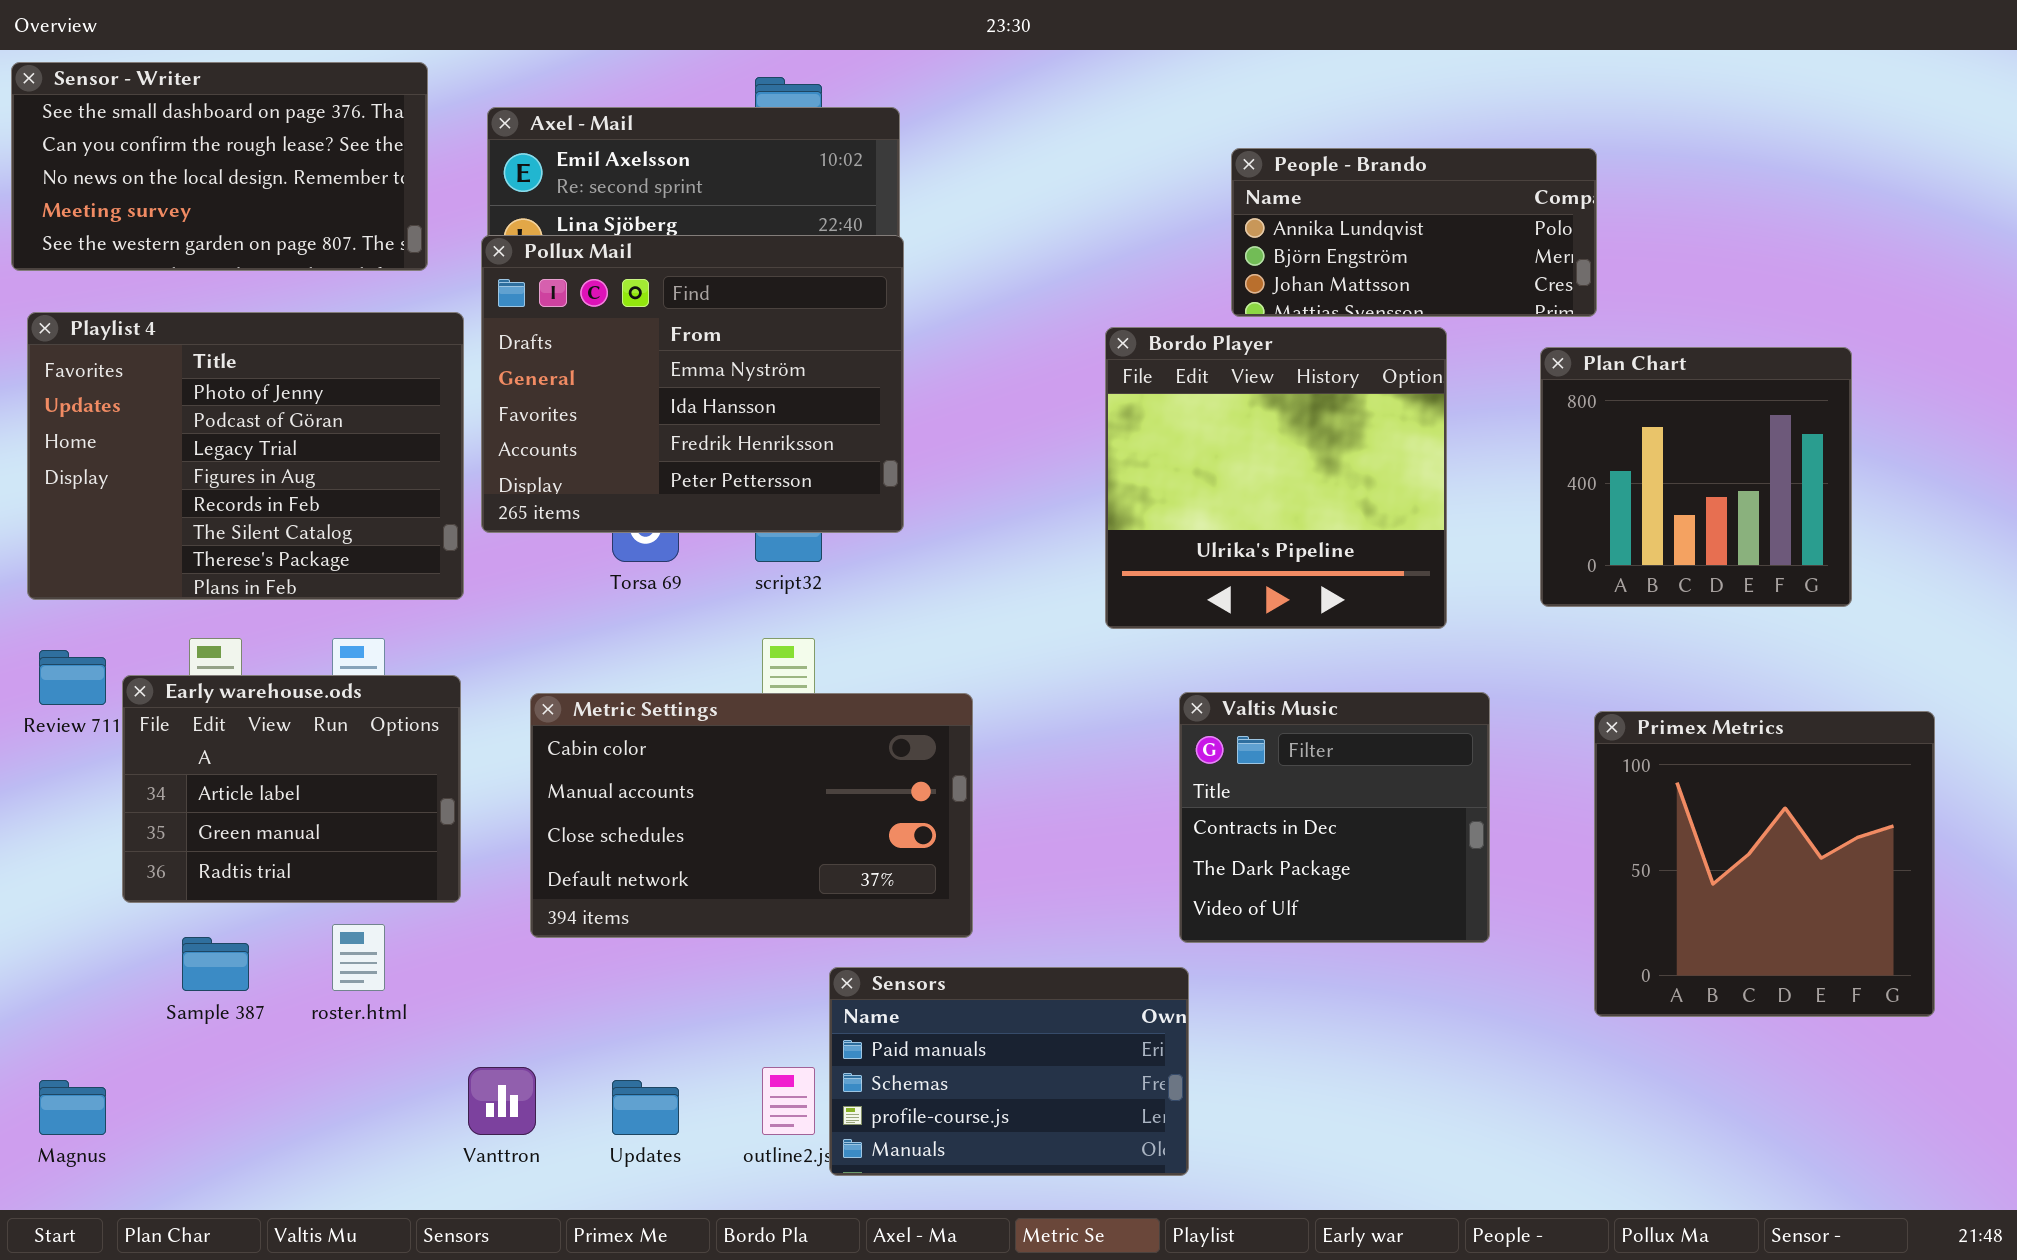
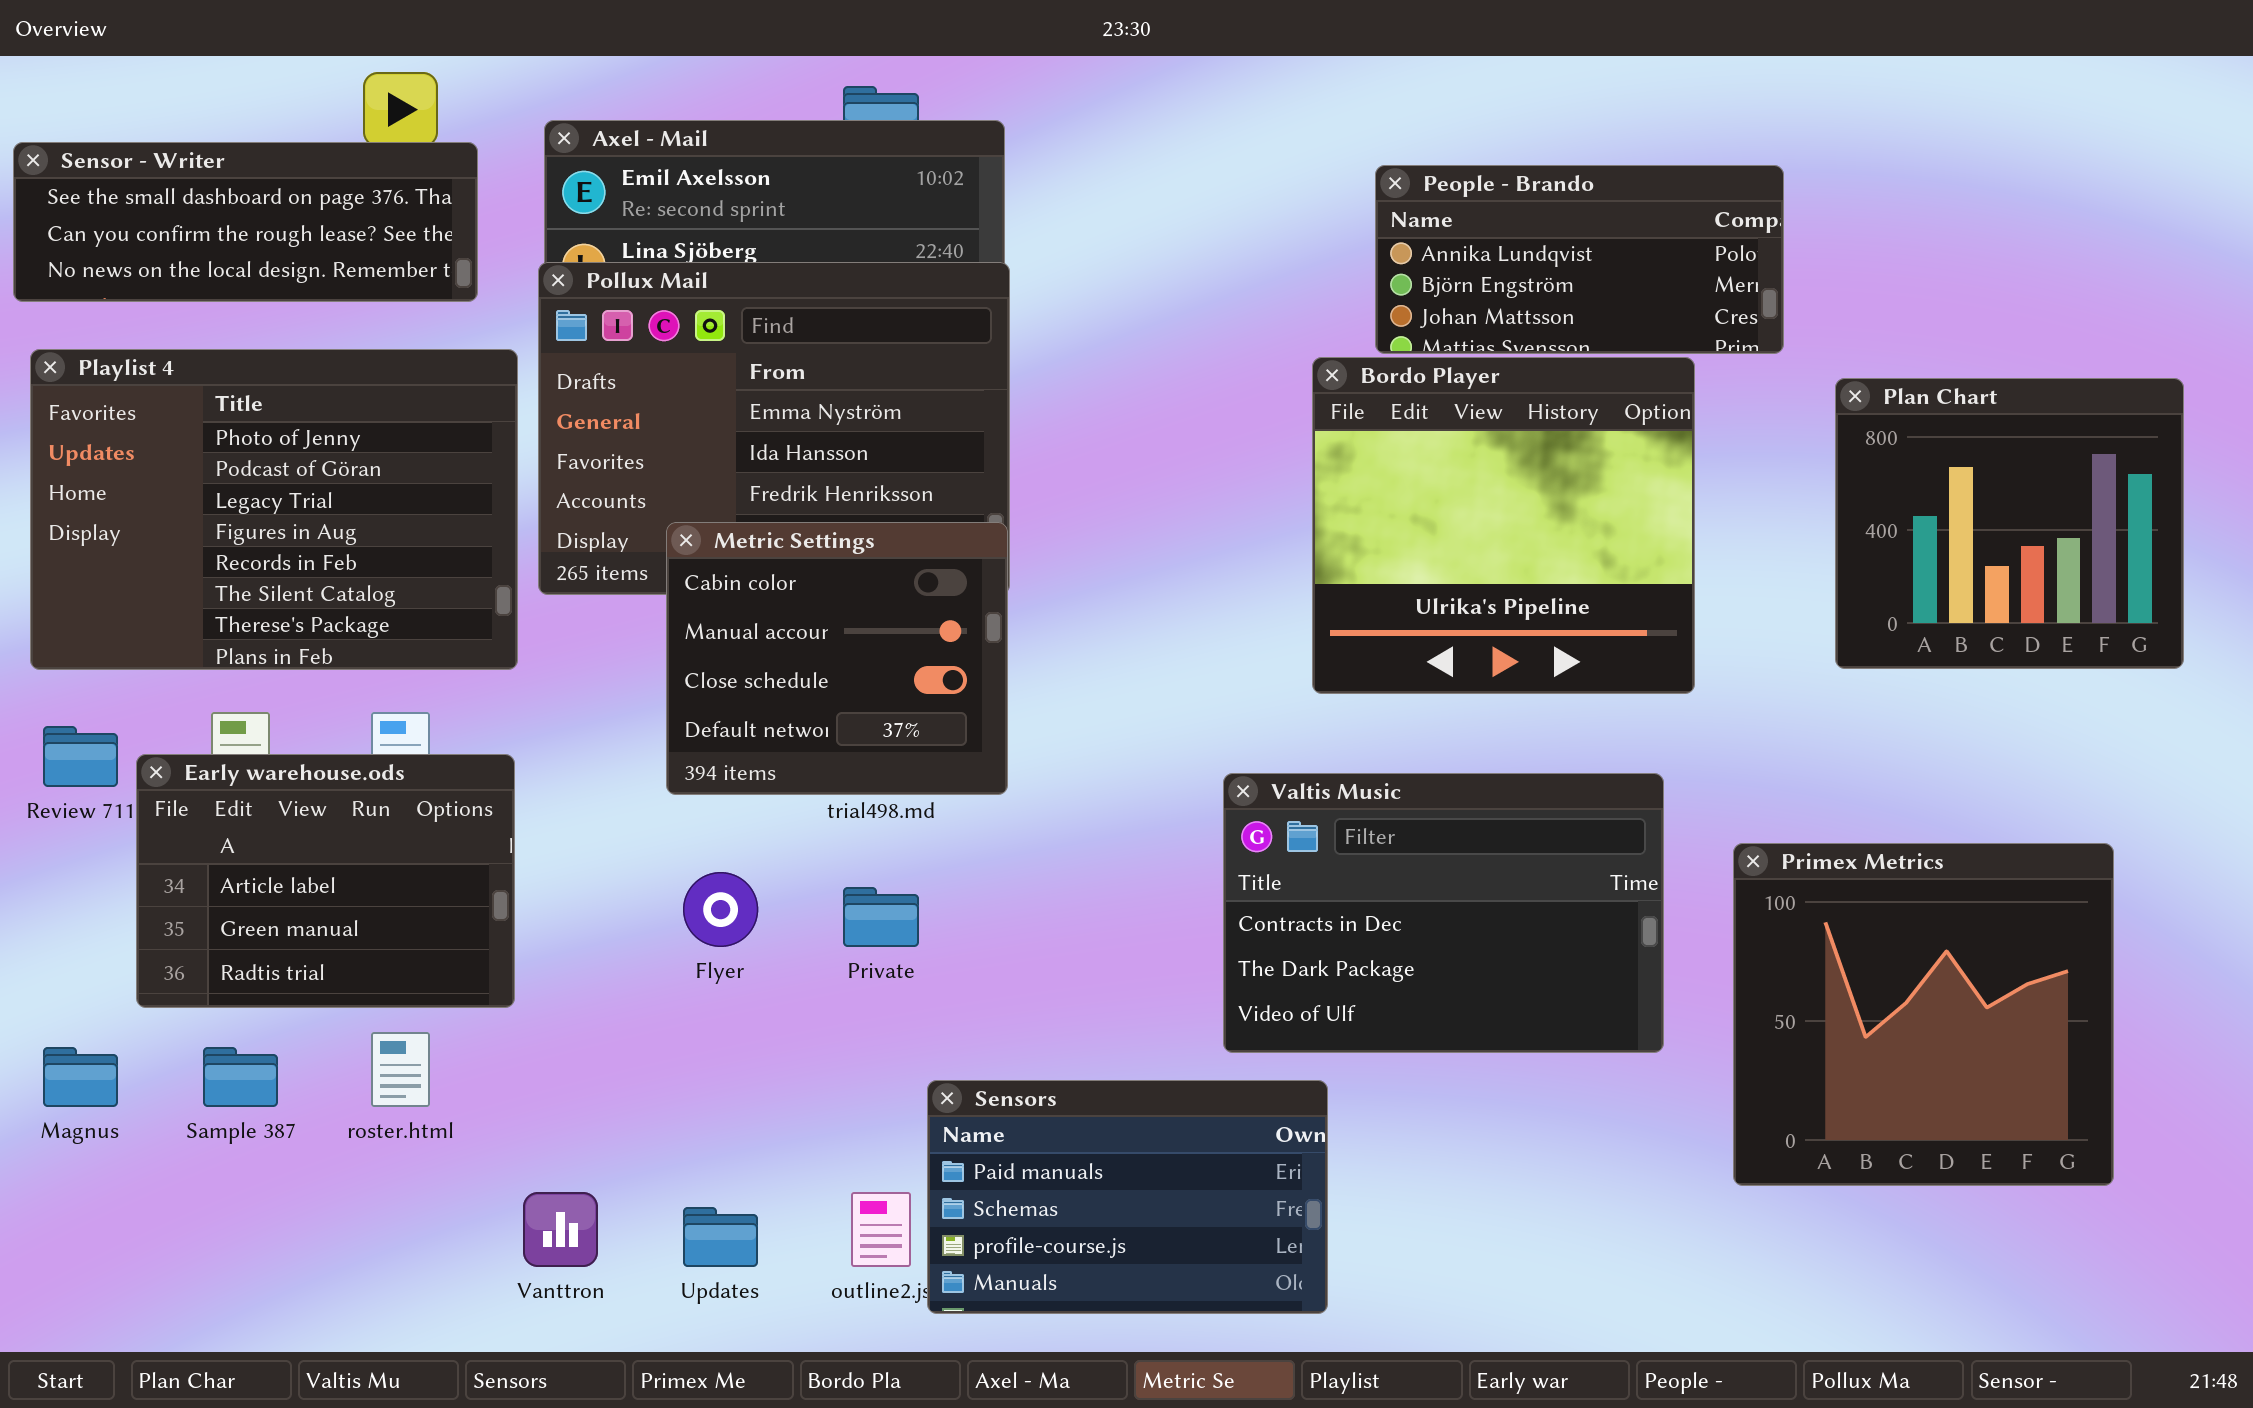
Sensor - Writer: [11,62,428,271] -> [13,142,478,302], resized
Bordo Player: [1105,327,1447,629] -> [1312,357,1695,694], moved
Plan Chart: [1540,347,1852,607] -> [1835,378,2184,669], moved
Valtis Music: [1179,692,1490,943] -> [1223,773,1664,1053], resized
Metric Settings: [530,693,973,938] -> [666,522,1008,795], moved, resized
Primex Metrics: [1594,711,1935,1017] -> [1733,843,2114,1186], moved
Magnus: [39,1080,106,1135] -> [43,1047,118,1107], moved

